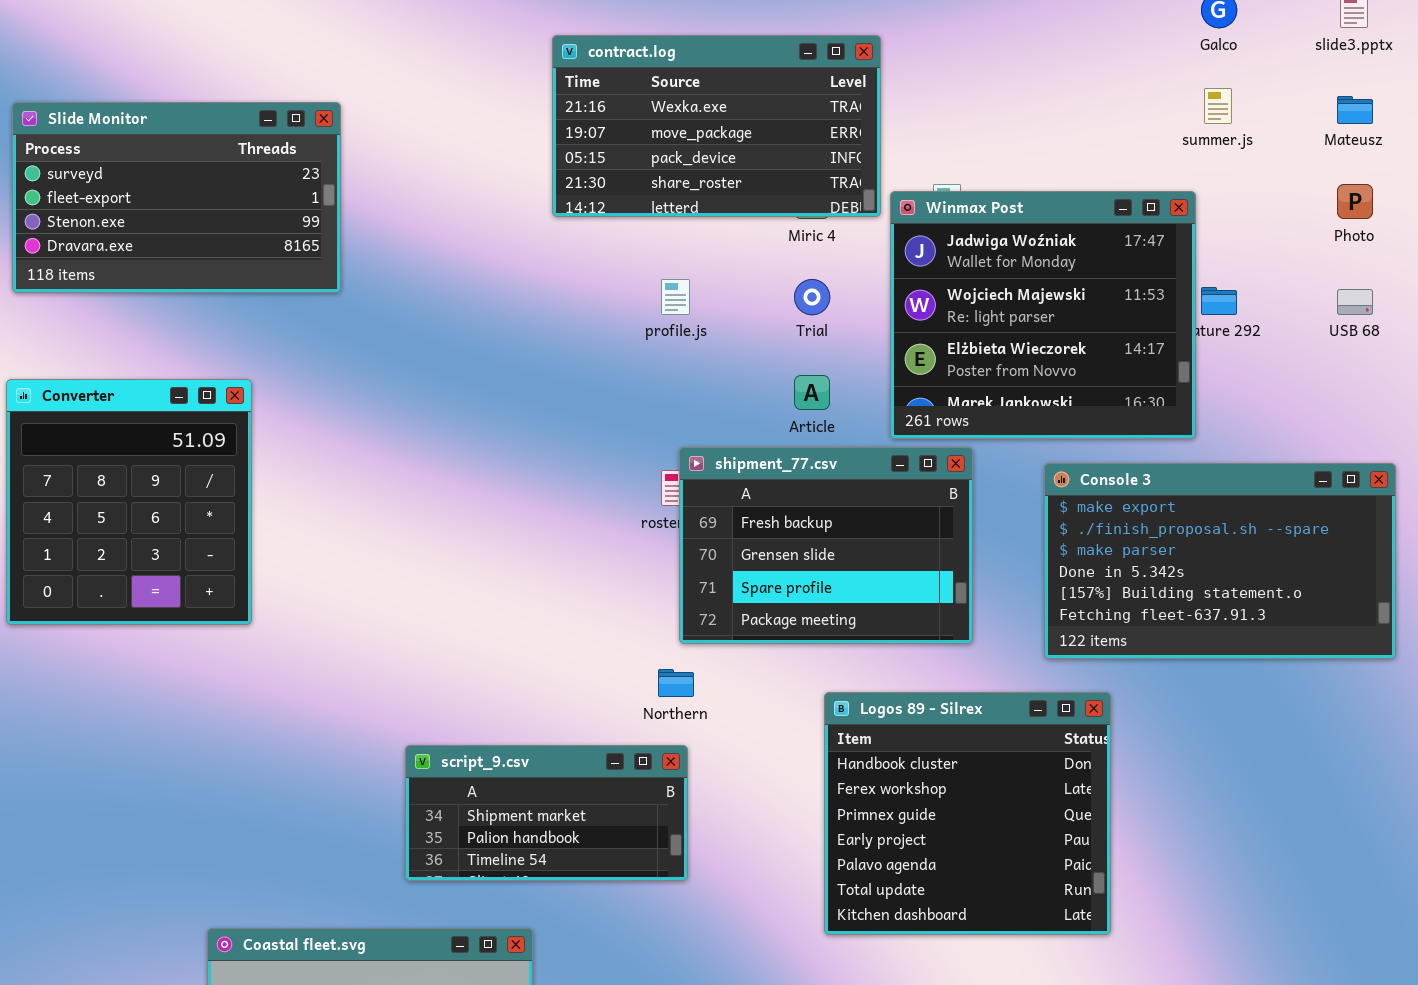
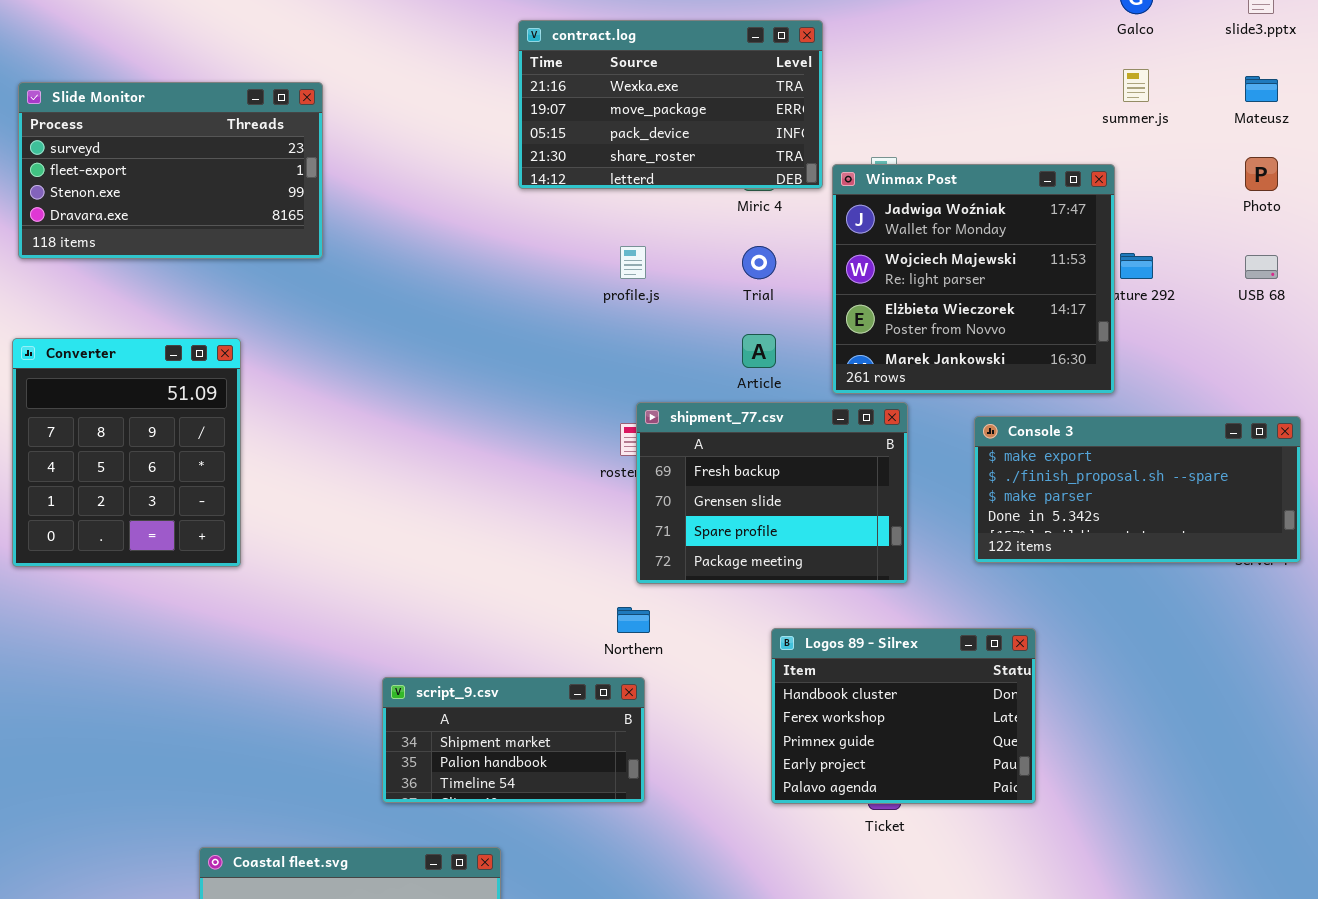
Console 3: [1044,463,1396,659] -> [974,416,1301,563], resized
Logos 89 - Silrex: [824,692,1111,935] -> [771,628,1036,804], resized

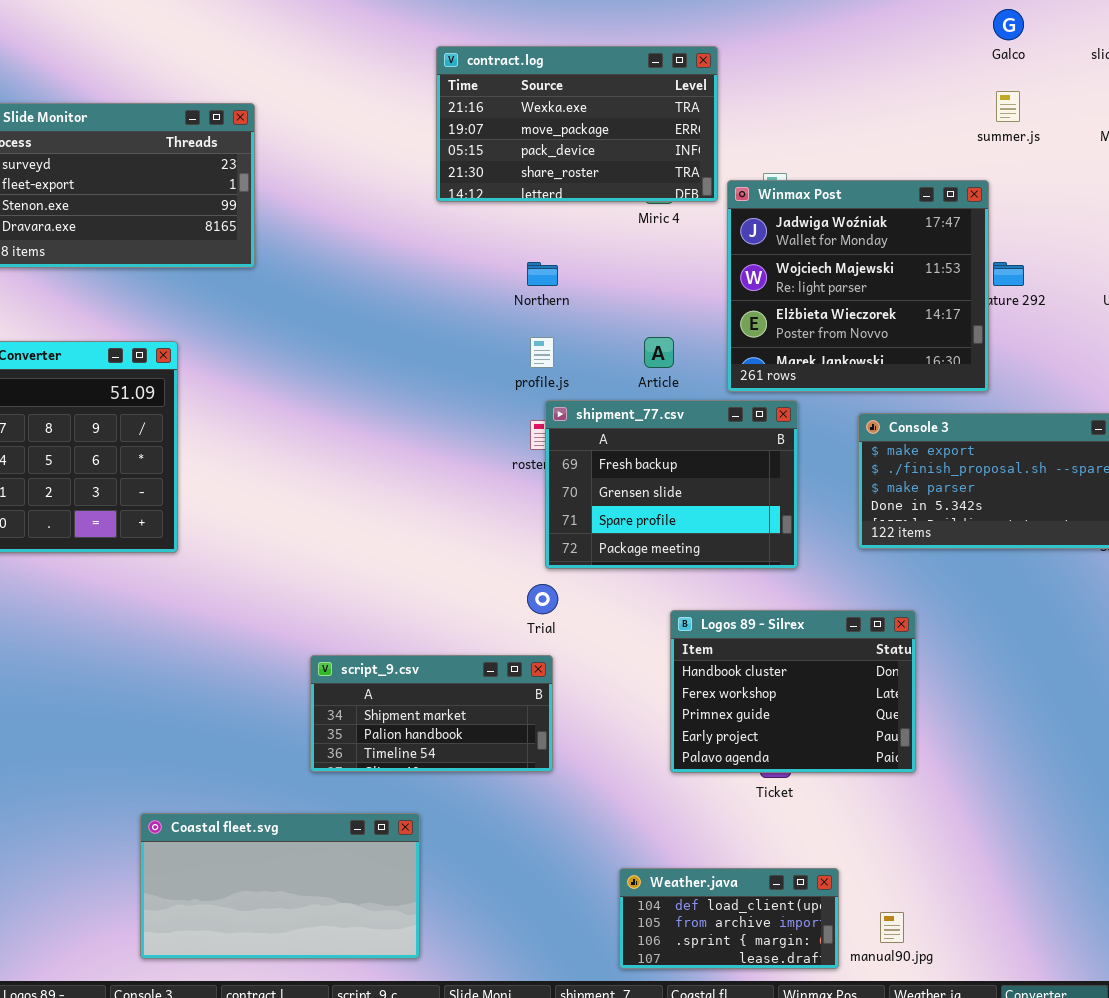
profile.js: [620,246,646,279] -> [530,337,554,368], moved
Trial: [742,246,776,279] -> [527,584,558,614], moved
Northern: [617,607,650,633] -> [527,262,558,286], moved

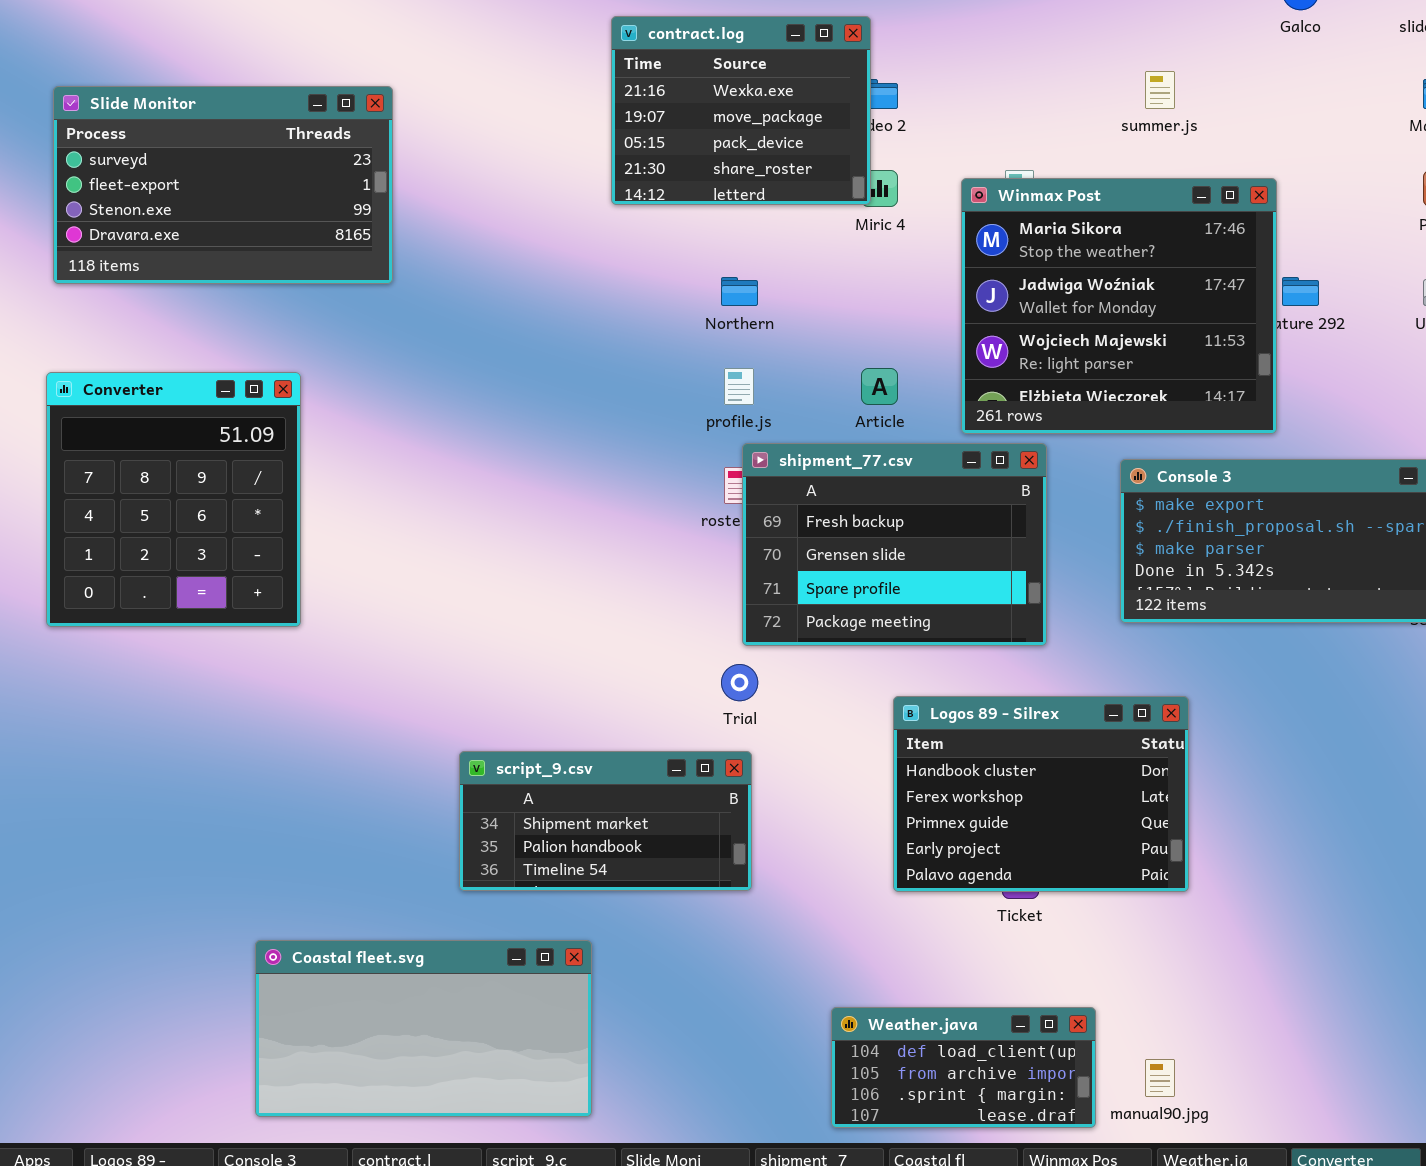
contract.log: [436,46,718,202] -> [611,16,871,205], resized
summer.js: [996,91,1020,122] -> [1145,71,1175,109], moved
Winmax Post: [727,180,989,392] -> [961,178,1277,434], scrolled up 1 row

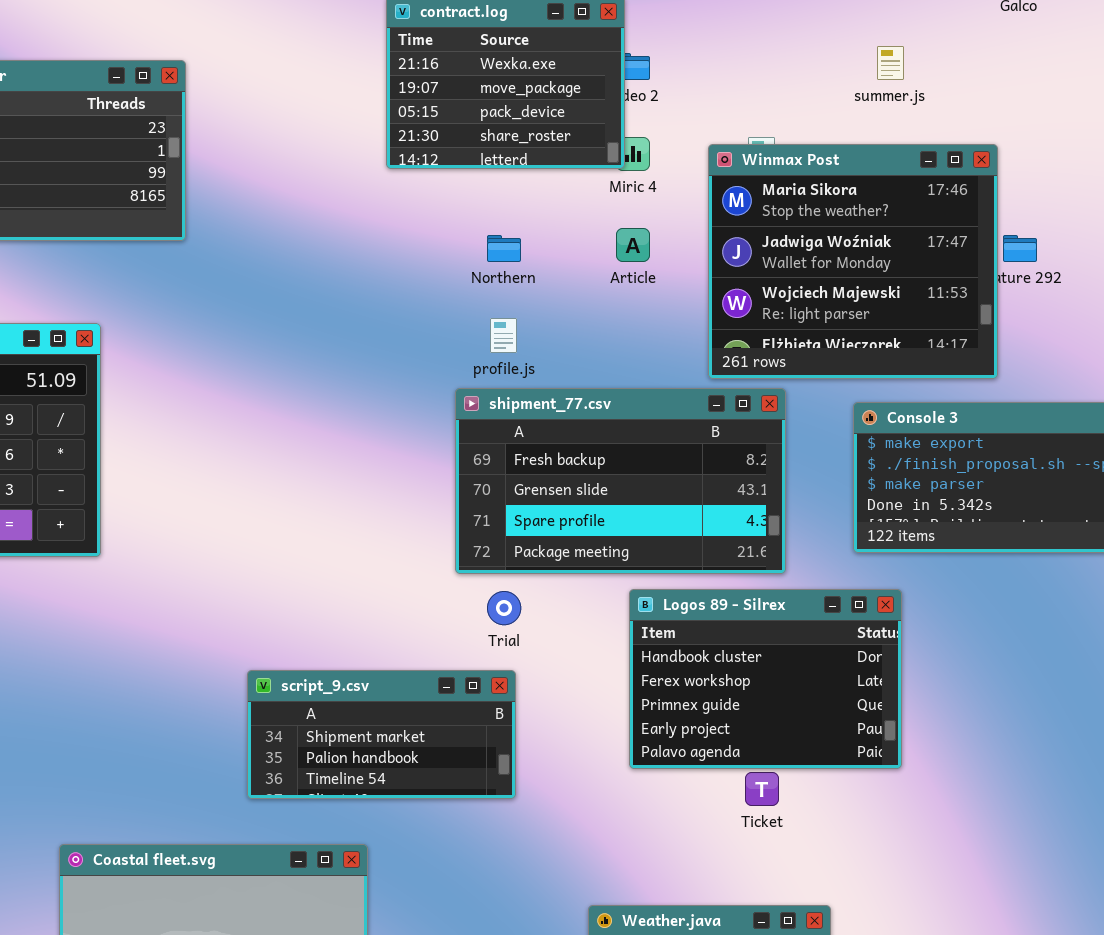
Article: [861,368,898,405] -> [616,228,650,262], moved
shipment_77.csv: [742,443,1047,646] -> [455,388,786,574], resized
Logos 89 - Silrex: [893,696,1189,892] -> [629,589,902,769], moved

